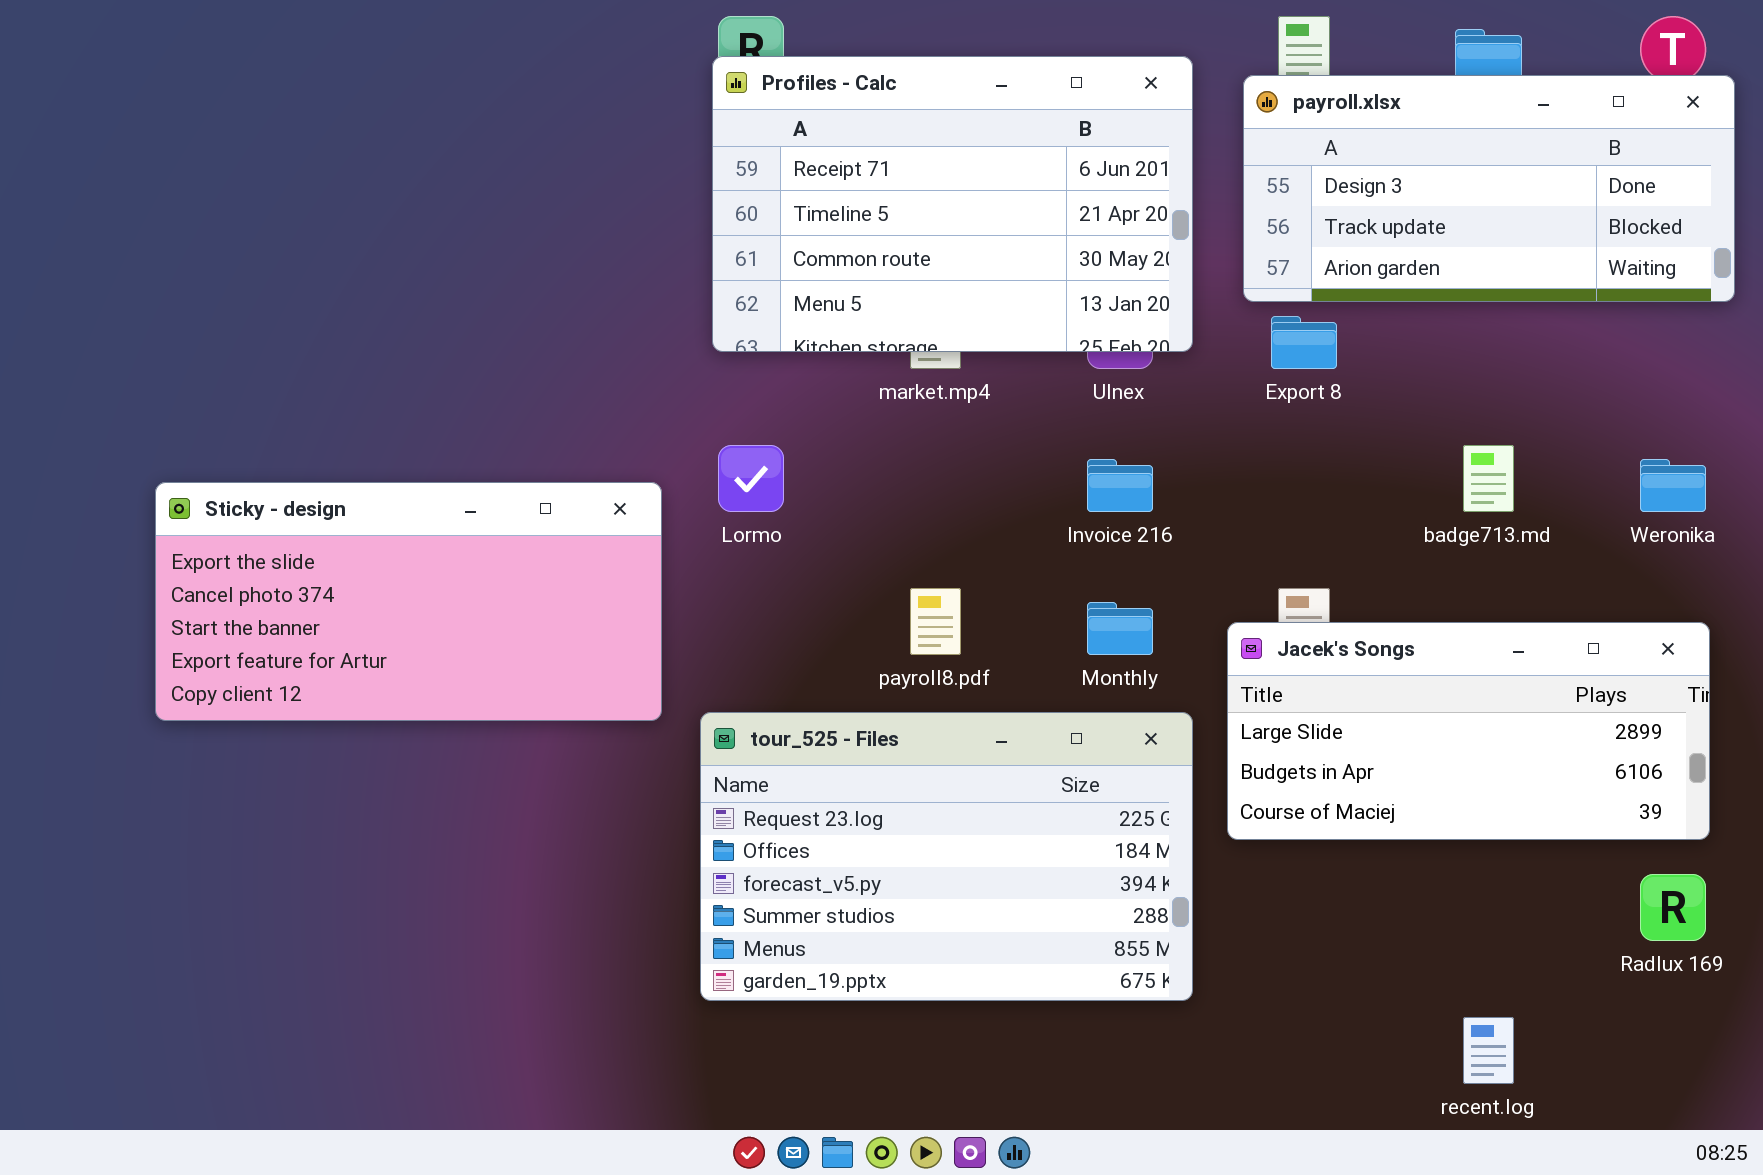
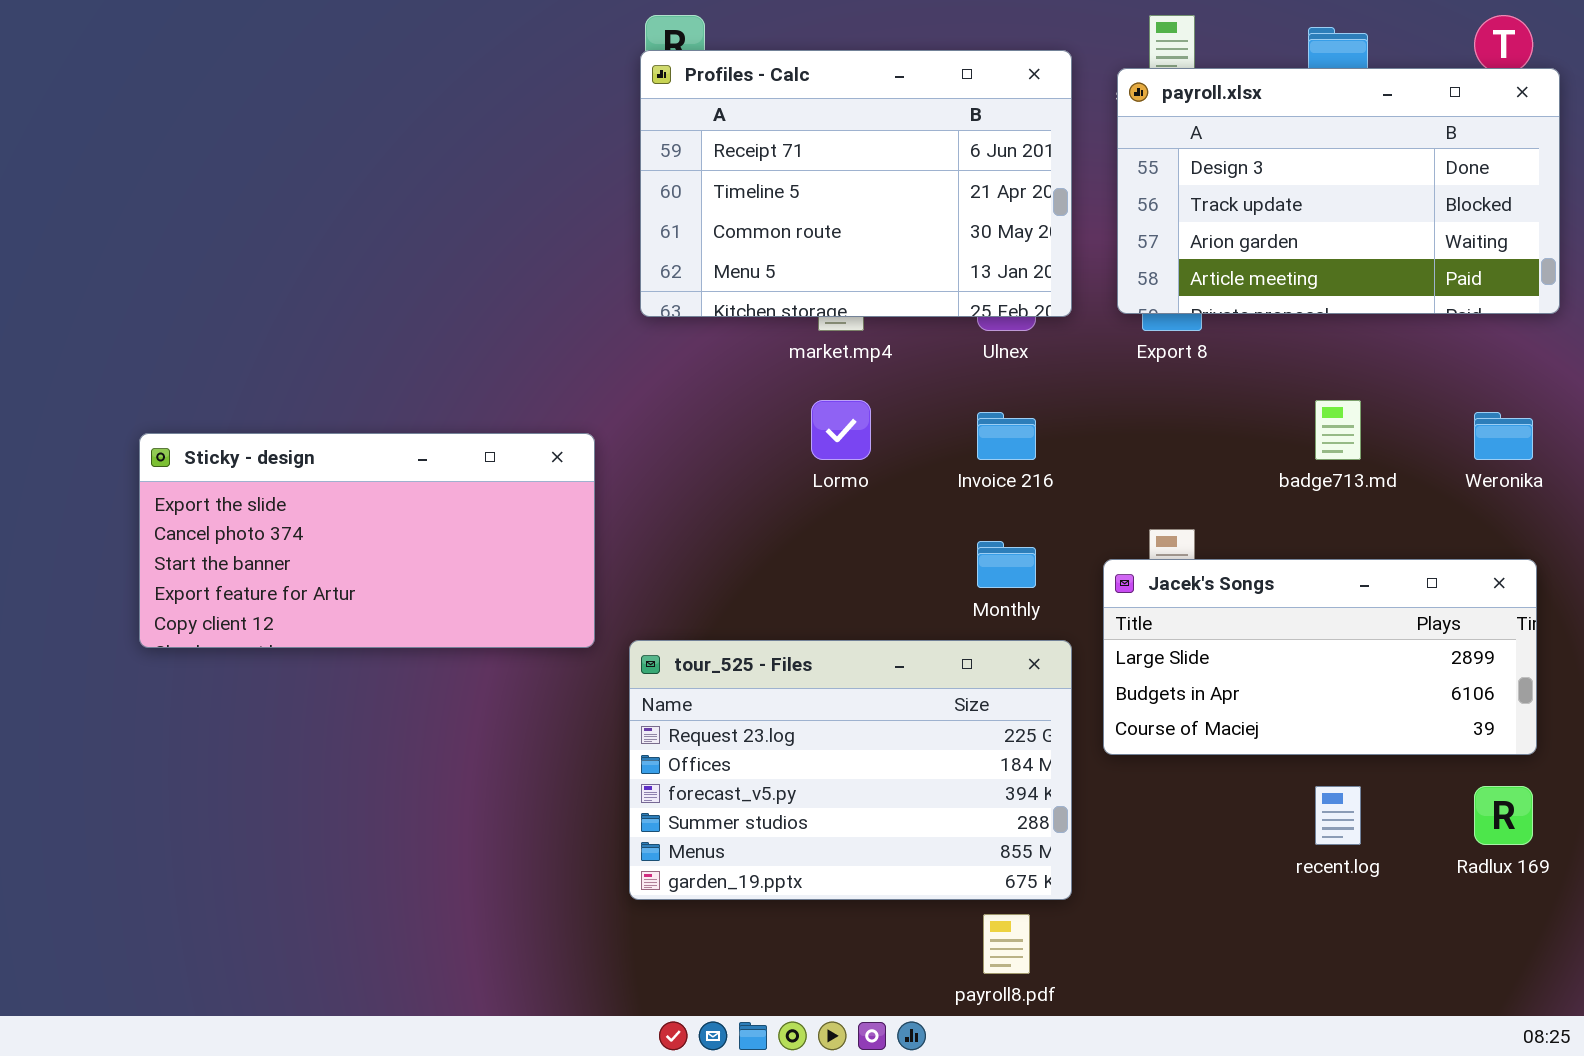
payroll.xlsx: [1243,75,1735,302] -> [1117,68,1560,314], resized
Lormo: [718,445,784,512] -> [811,400,871,460], moved
payroll8.pdf: [910,588,961,655] -> [983,914,1030,974], moved
recent.log: [1463,1017,1514,1084] -> [1315,786,1361,845], moved

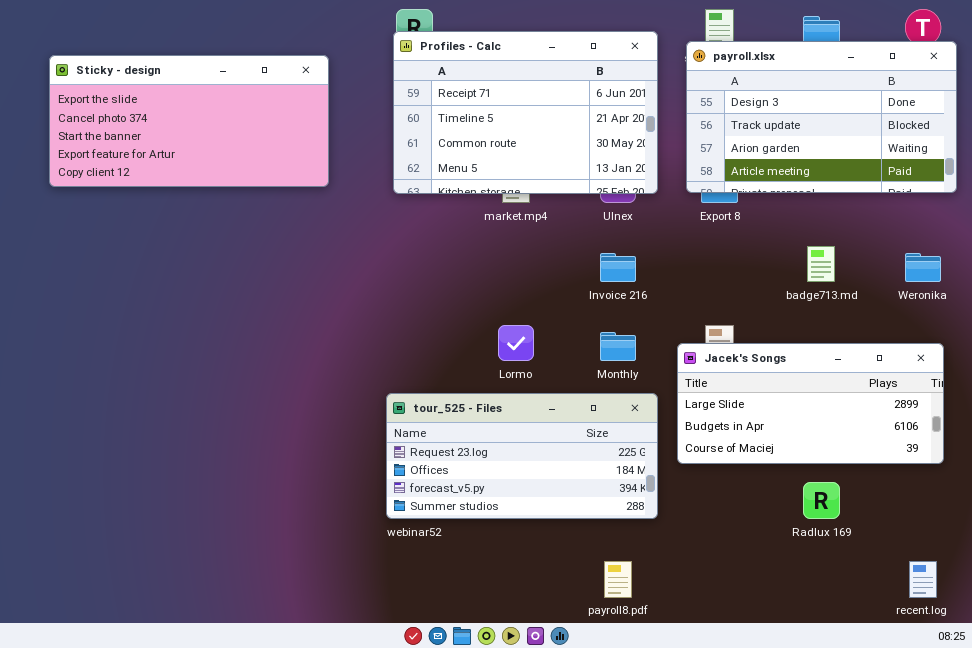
Lormo: [811,400,871,460] -> [498,325,534,361], moved
Sticky - design: [139,433,595,648] -> [49,55,329,187], moved
tour_525 - Files: [629,640,1072,900] -> [386,393,658,519], resized
recent.log: [1315,786,1361,845] -> [909,561,937,598], moved
Radlux 169: [1474,786,1533,845] -> [803,482,840,519], moved

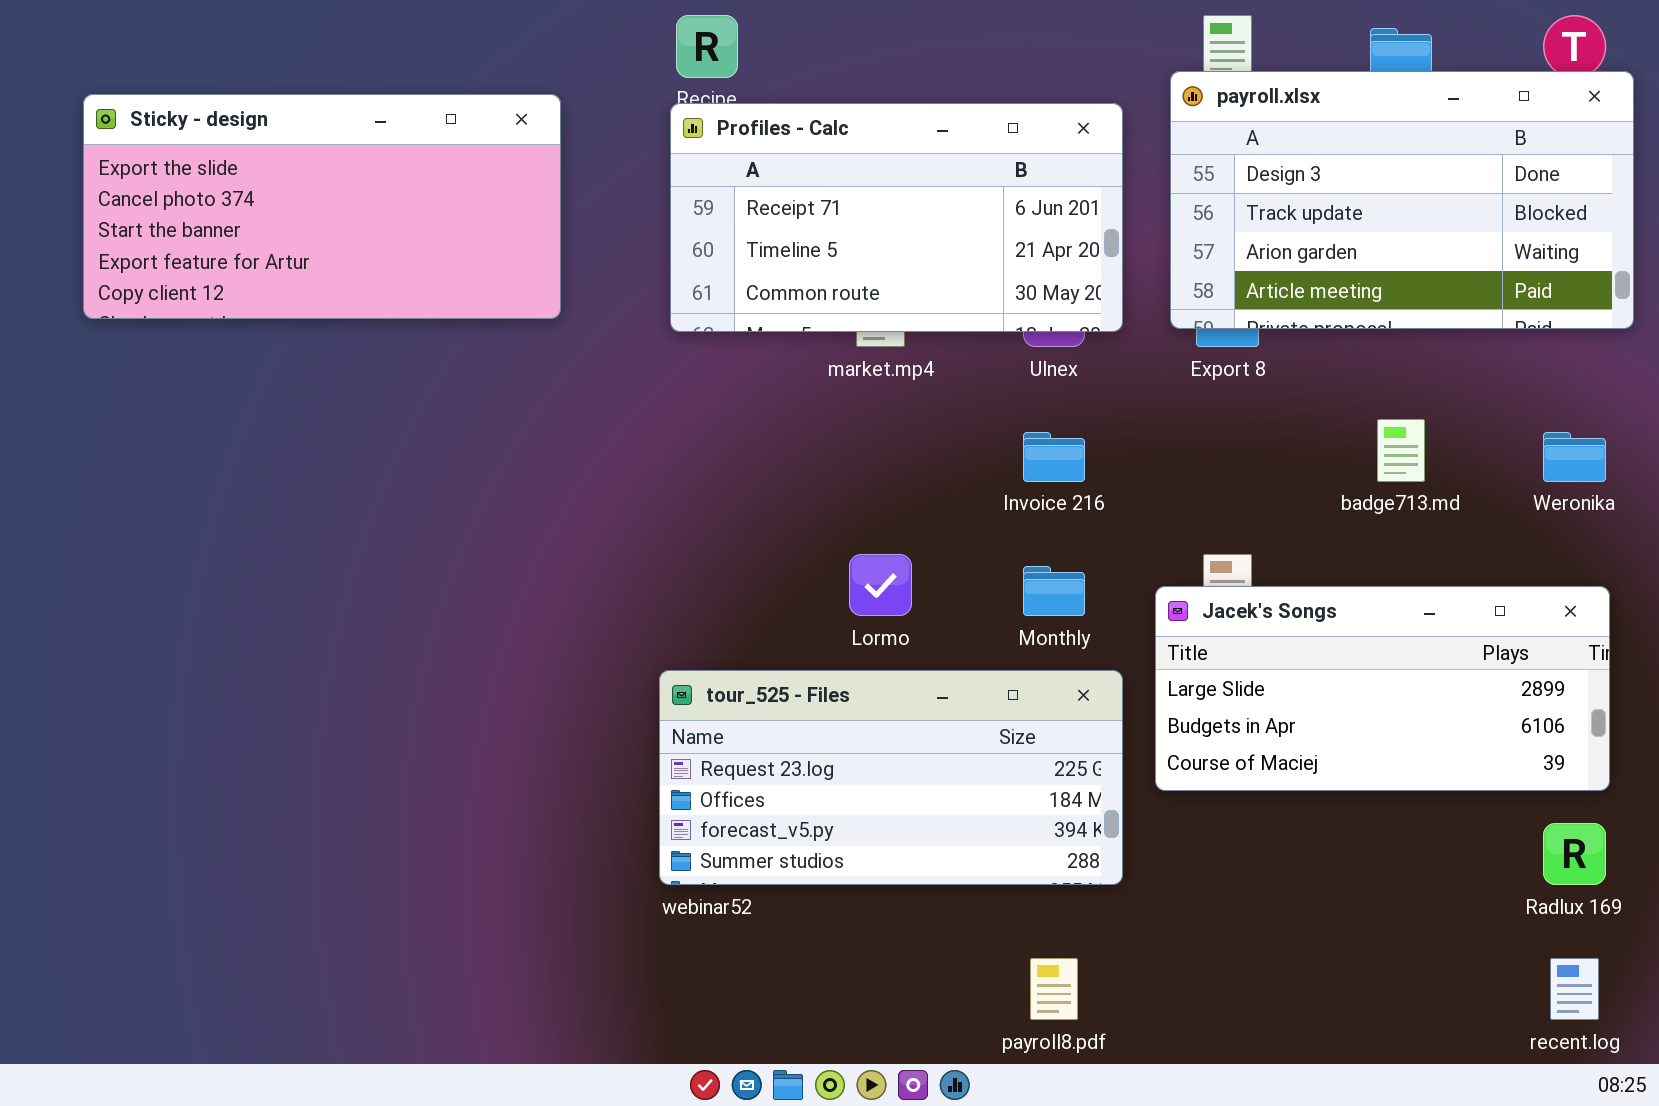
Profiles - Calc: [393,31,658,194] -> [670,103,1123,332], resized
Radlux 169: [803,482,840,519] -> [1543,823,1606,885], moved

